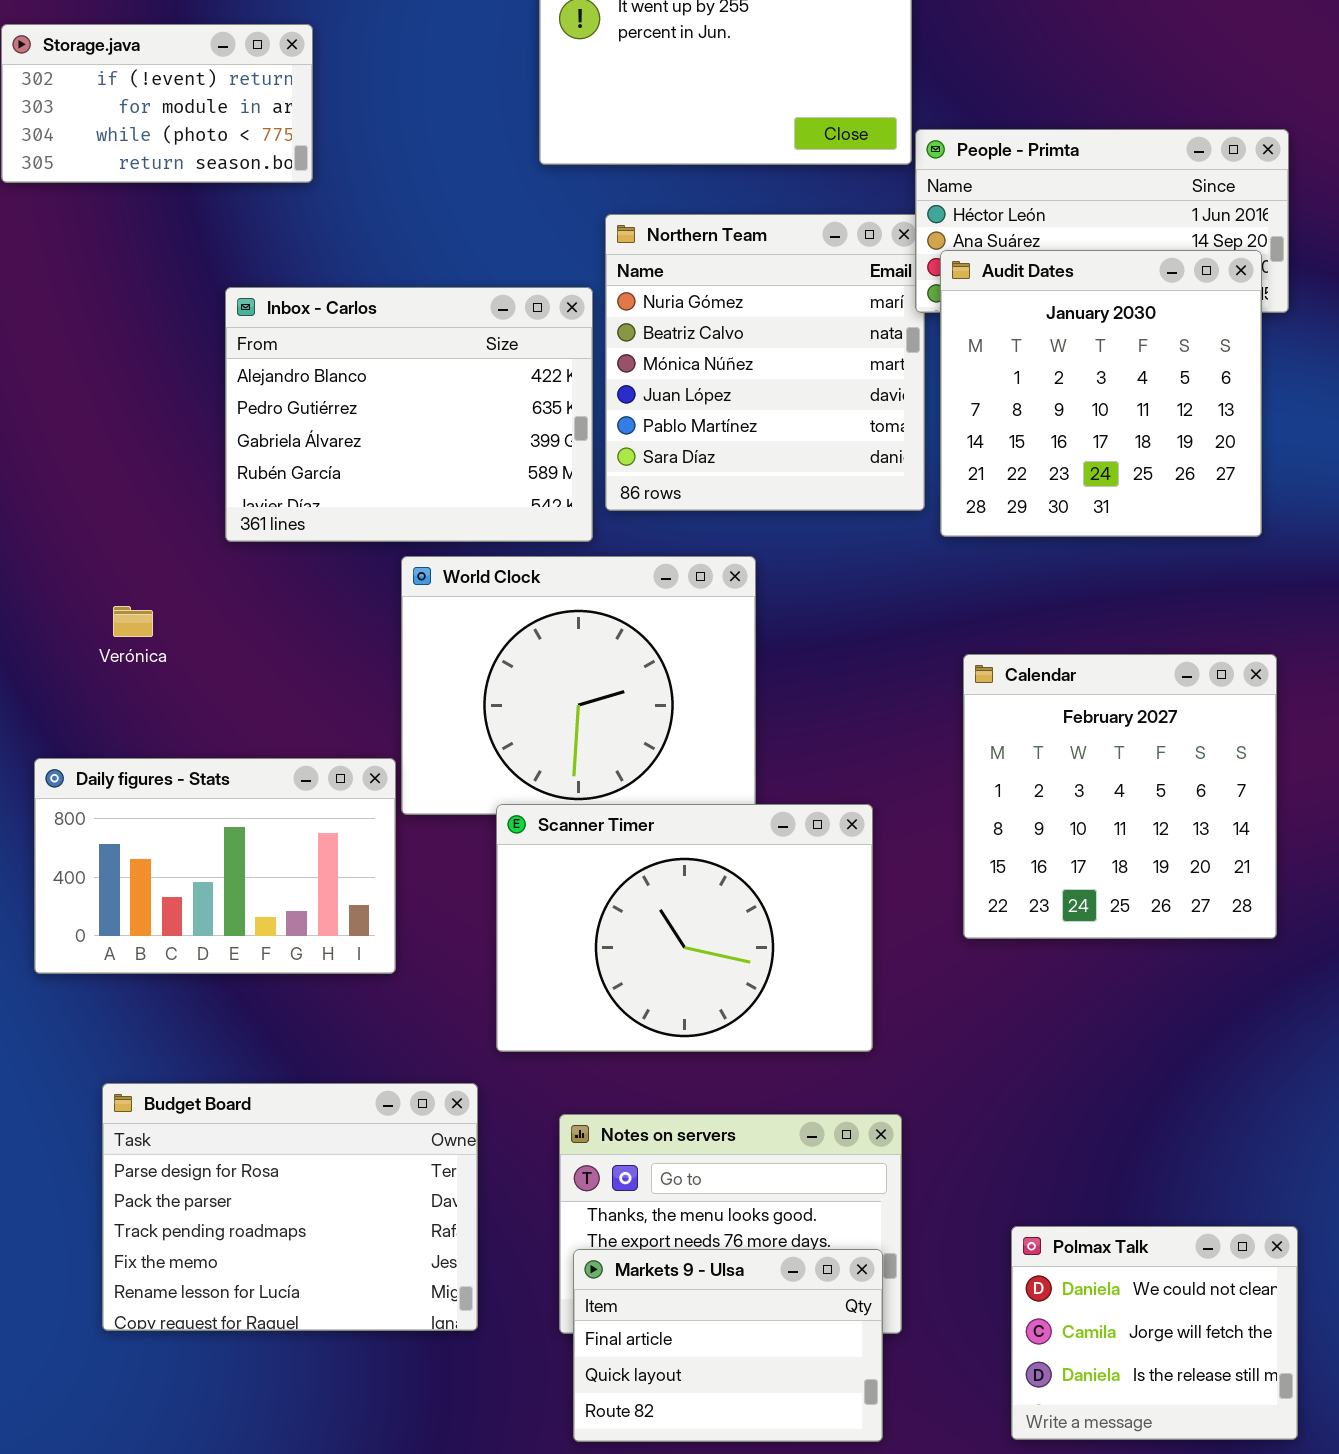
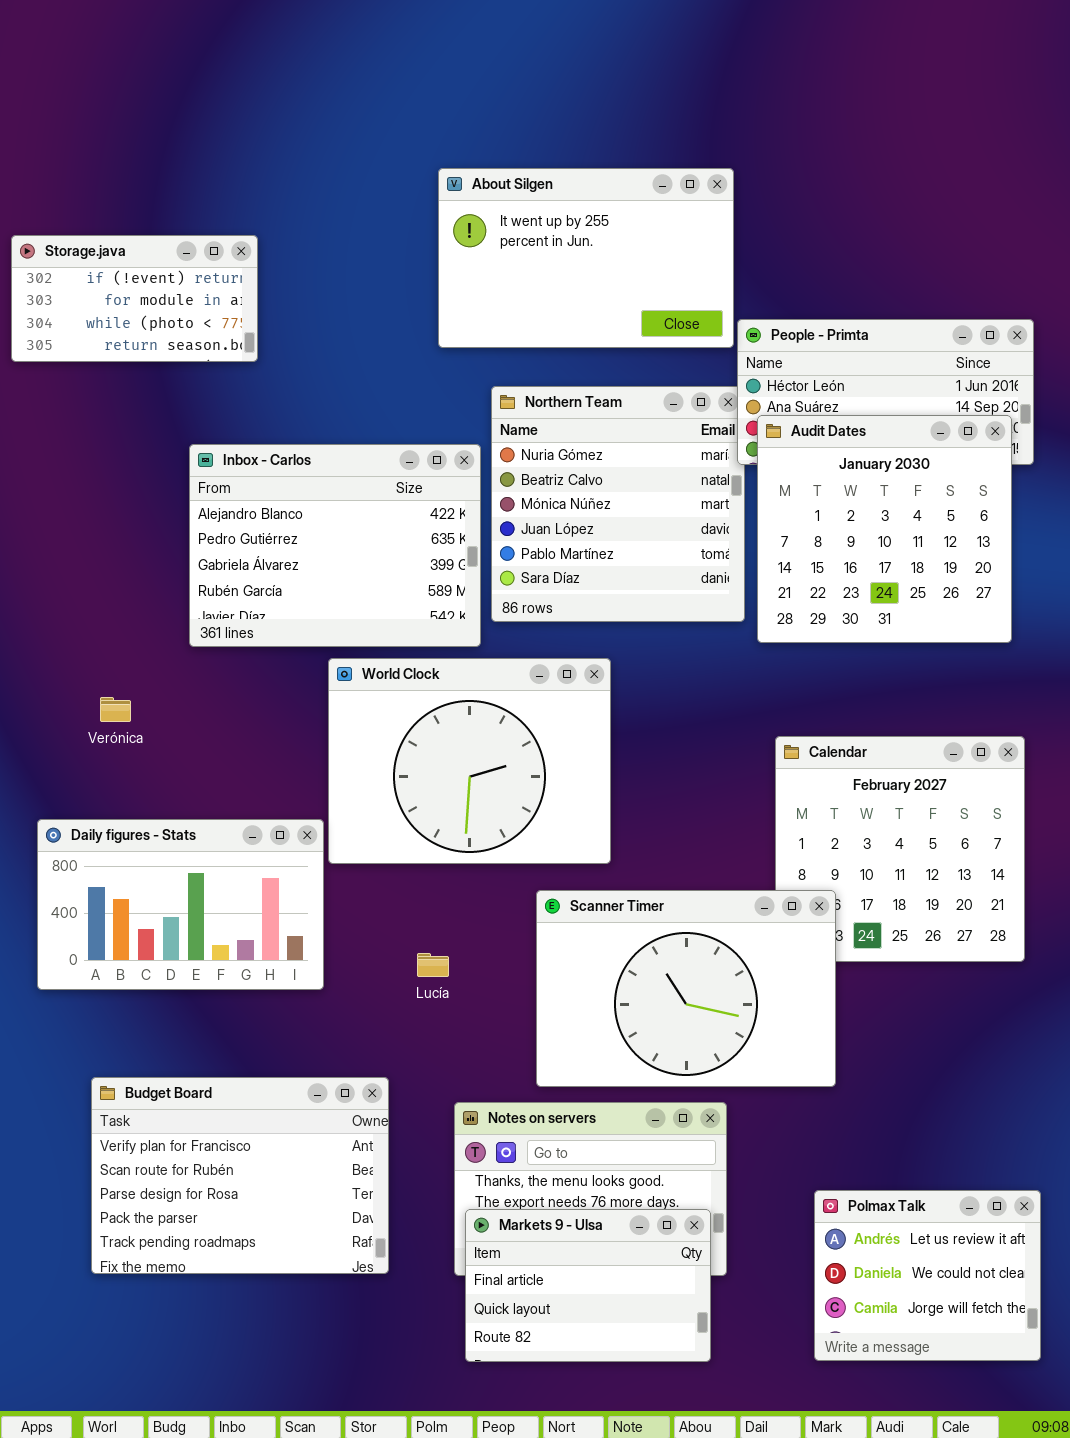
Scanner Timer: [496,804,873,1052] -> [536,890,836,1087], moved
Budget Board: [102,1083,478,1331] -> [91,1077,389,1274], scrolled up 2 rows
Polmax Talk: [1011,1226,1298,1440] -> [814,1190,1041,1361], scrolled up 1 row

